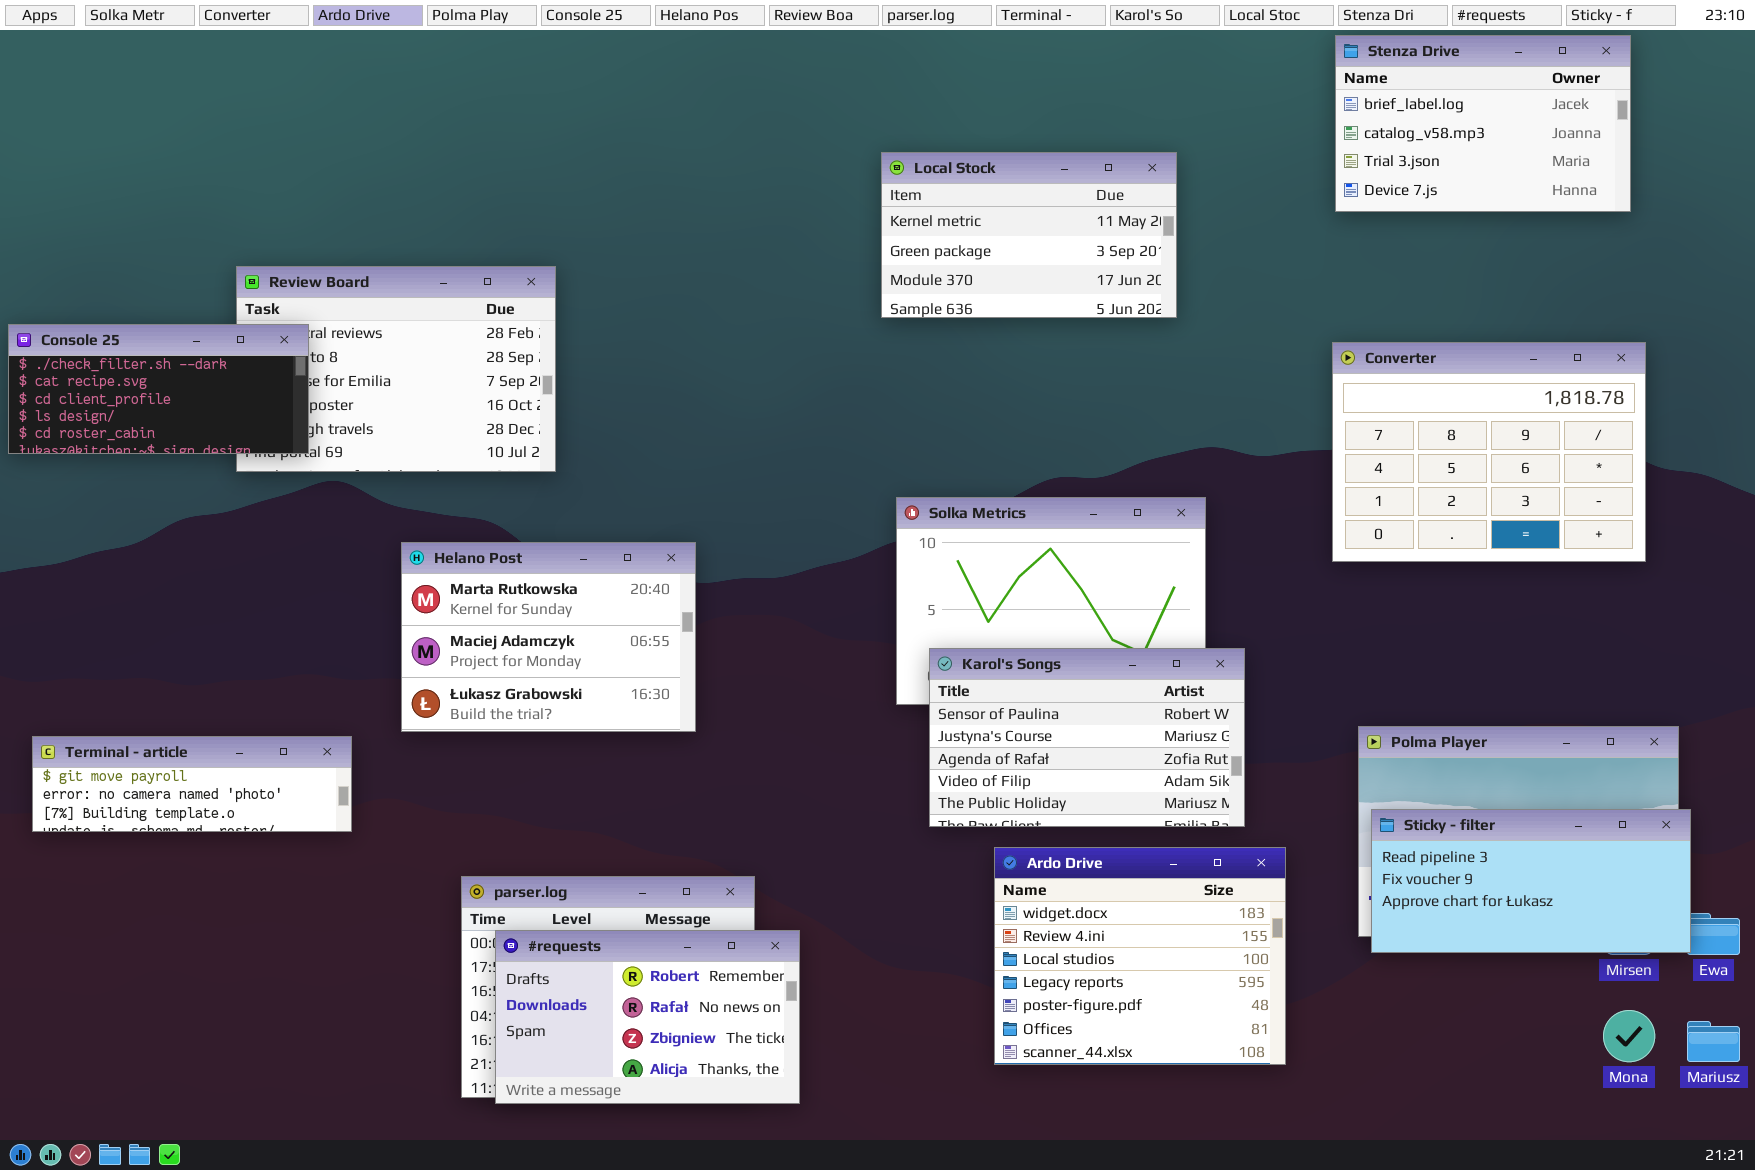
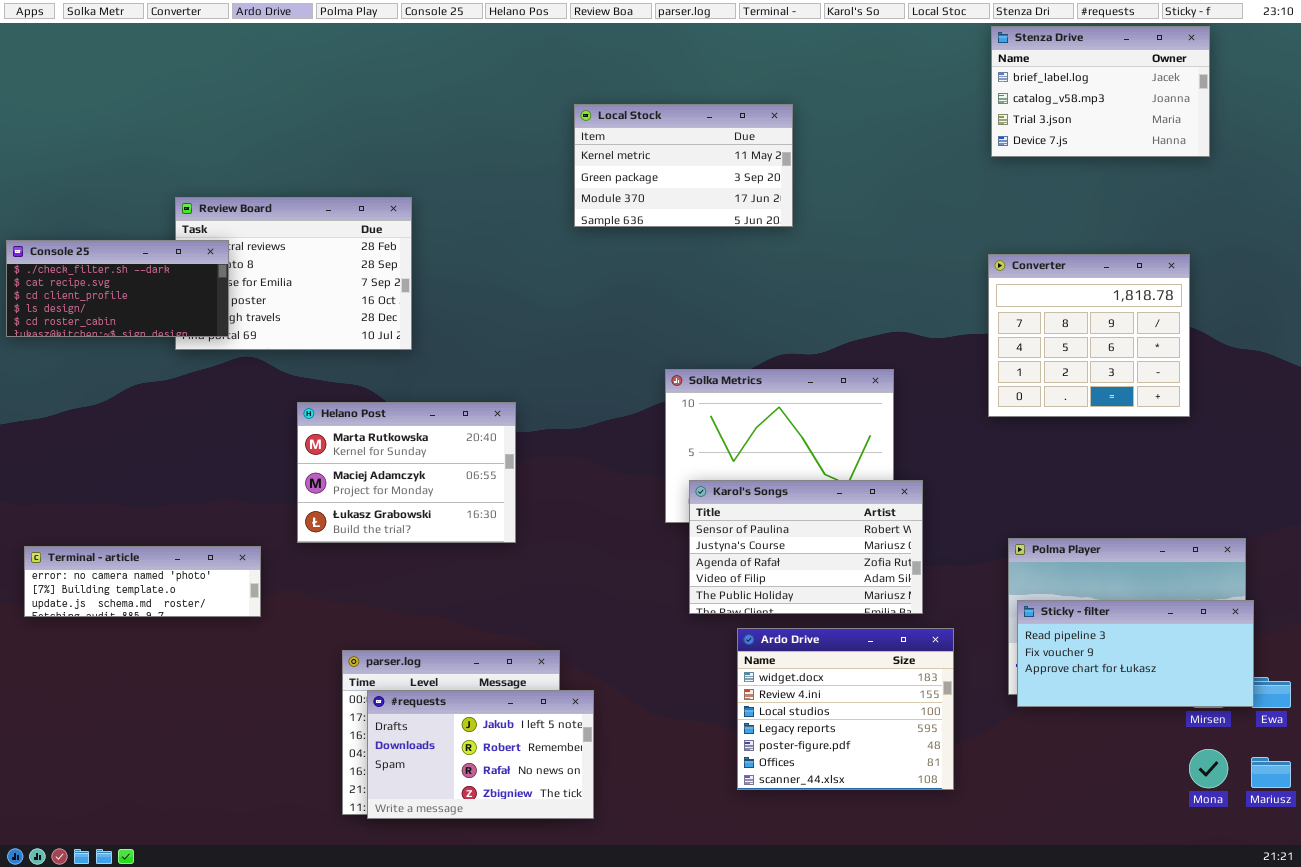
Local Stock: [881,152,1177,318] -> [574,104,793,227], moved
Converter: [1332,342,1646,562] -> [988,254,1190,417], resized
Terminal - article: [32,736,352,832] -> [24,546,261,617], scrolled down 1 row
#requests: [495,930,800,1104] -> [367,690,594,819], scrolled up 1 row

